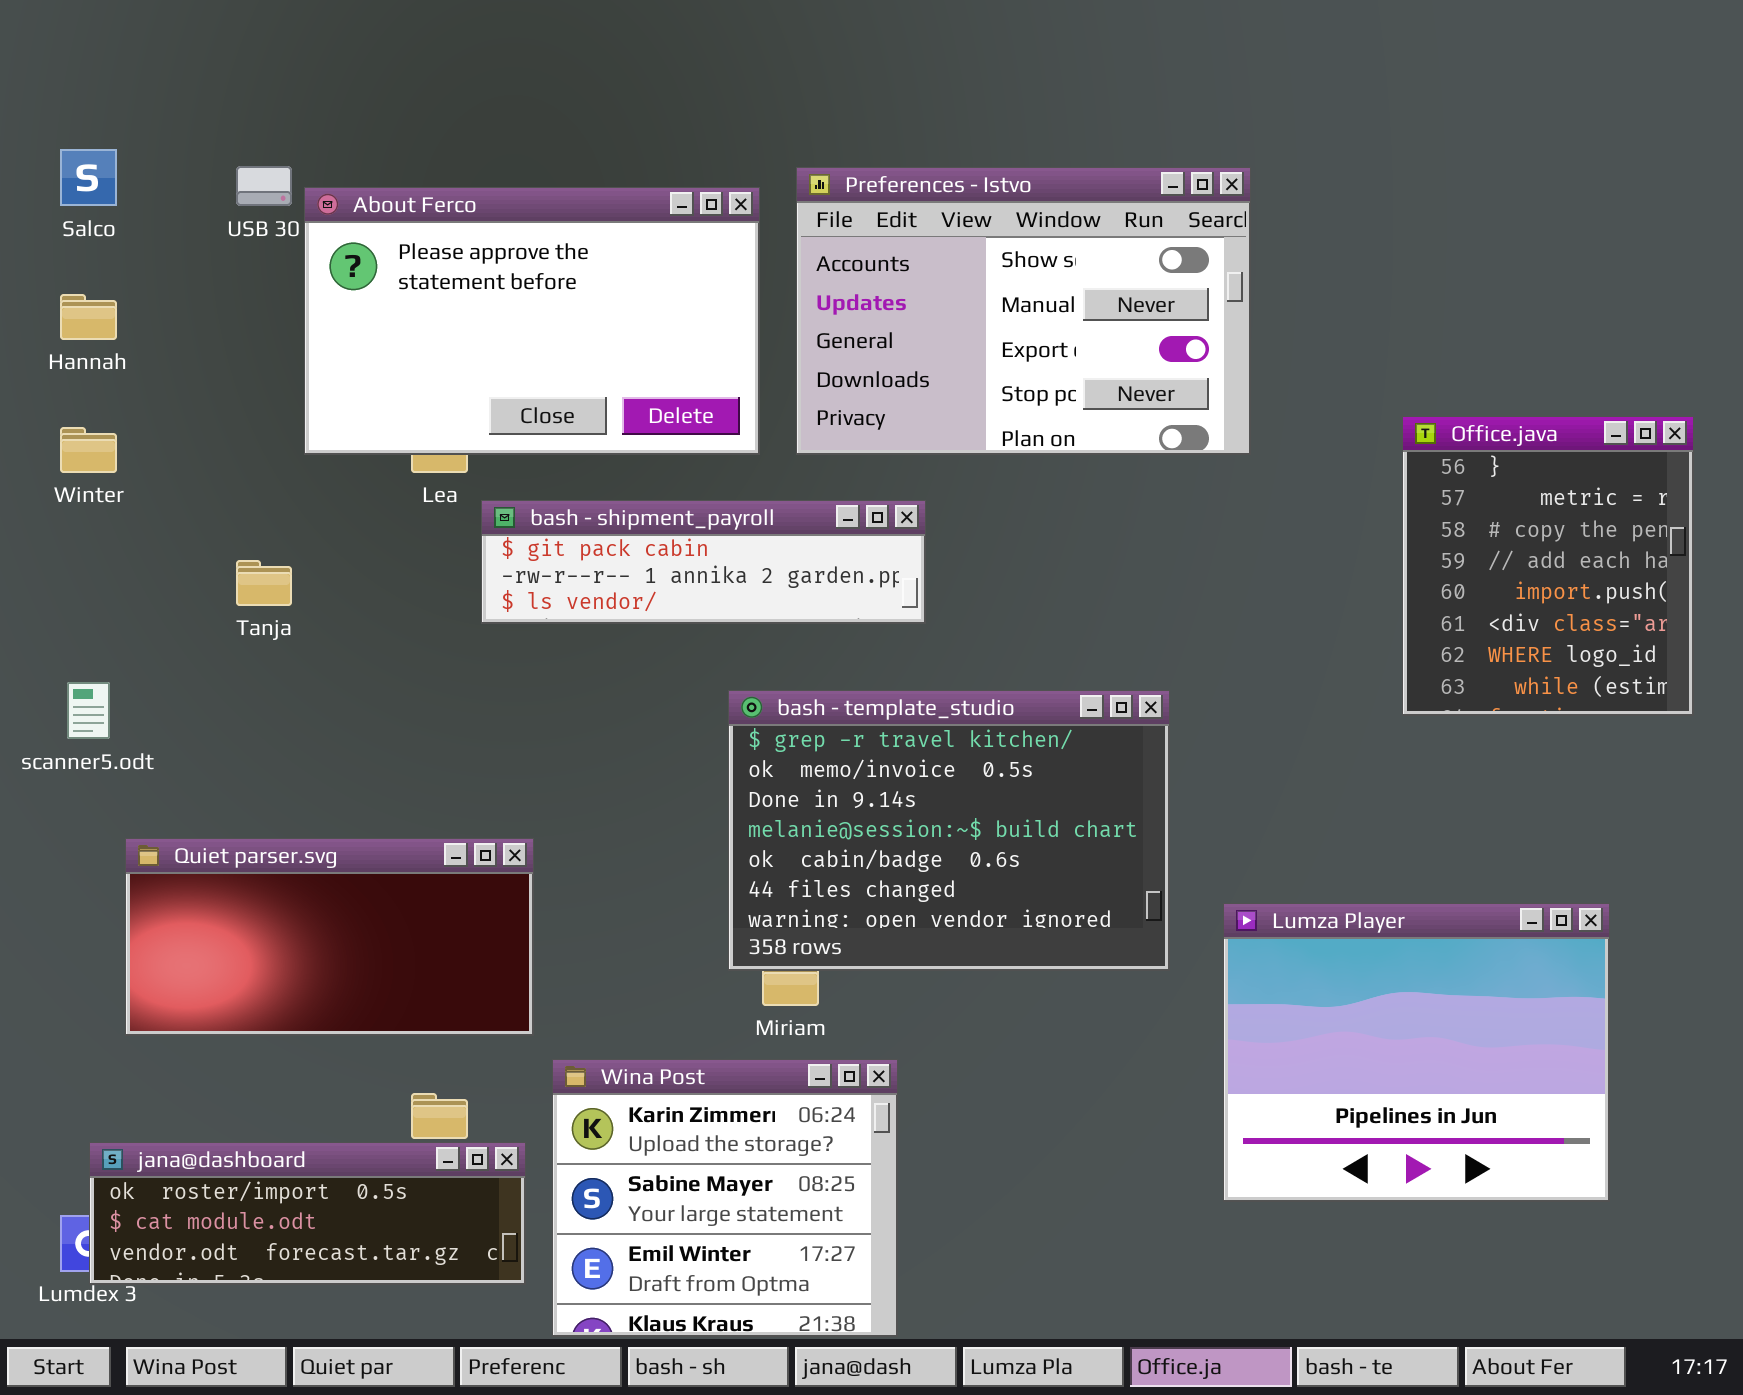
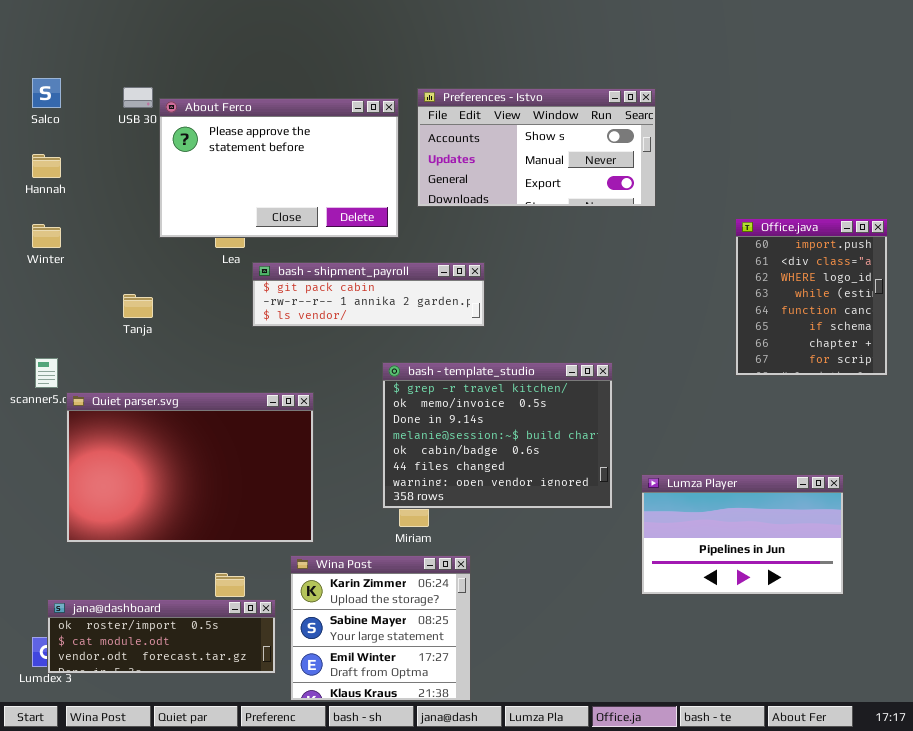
Preferences - Istvo: [796,167,1251,455] -> [417,88,656,207], resized
Office.java: [1402,416,1694,716] -> [735,218,888,376], scrolled down 4 rows
Quiet parser.svg: [125,838,534,1036] -> [66,392,314,543], resized
Lumza Player: [1223,903,1610,1202] -> [641,474,844,595], resized

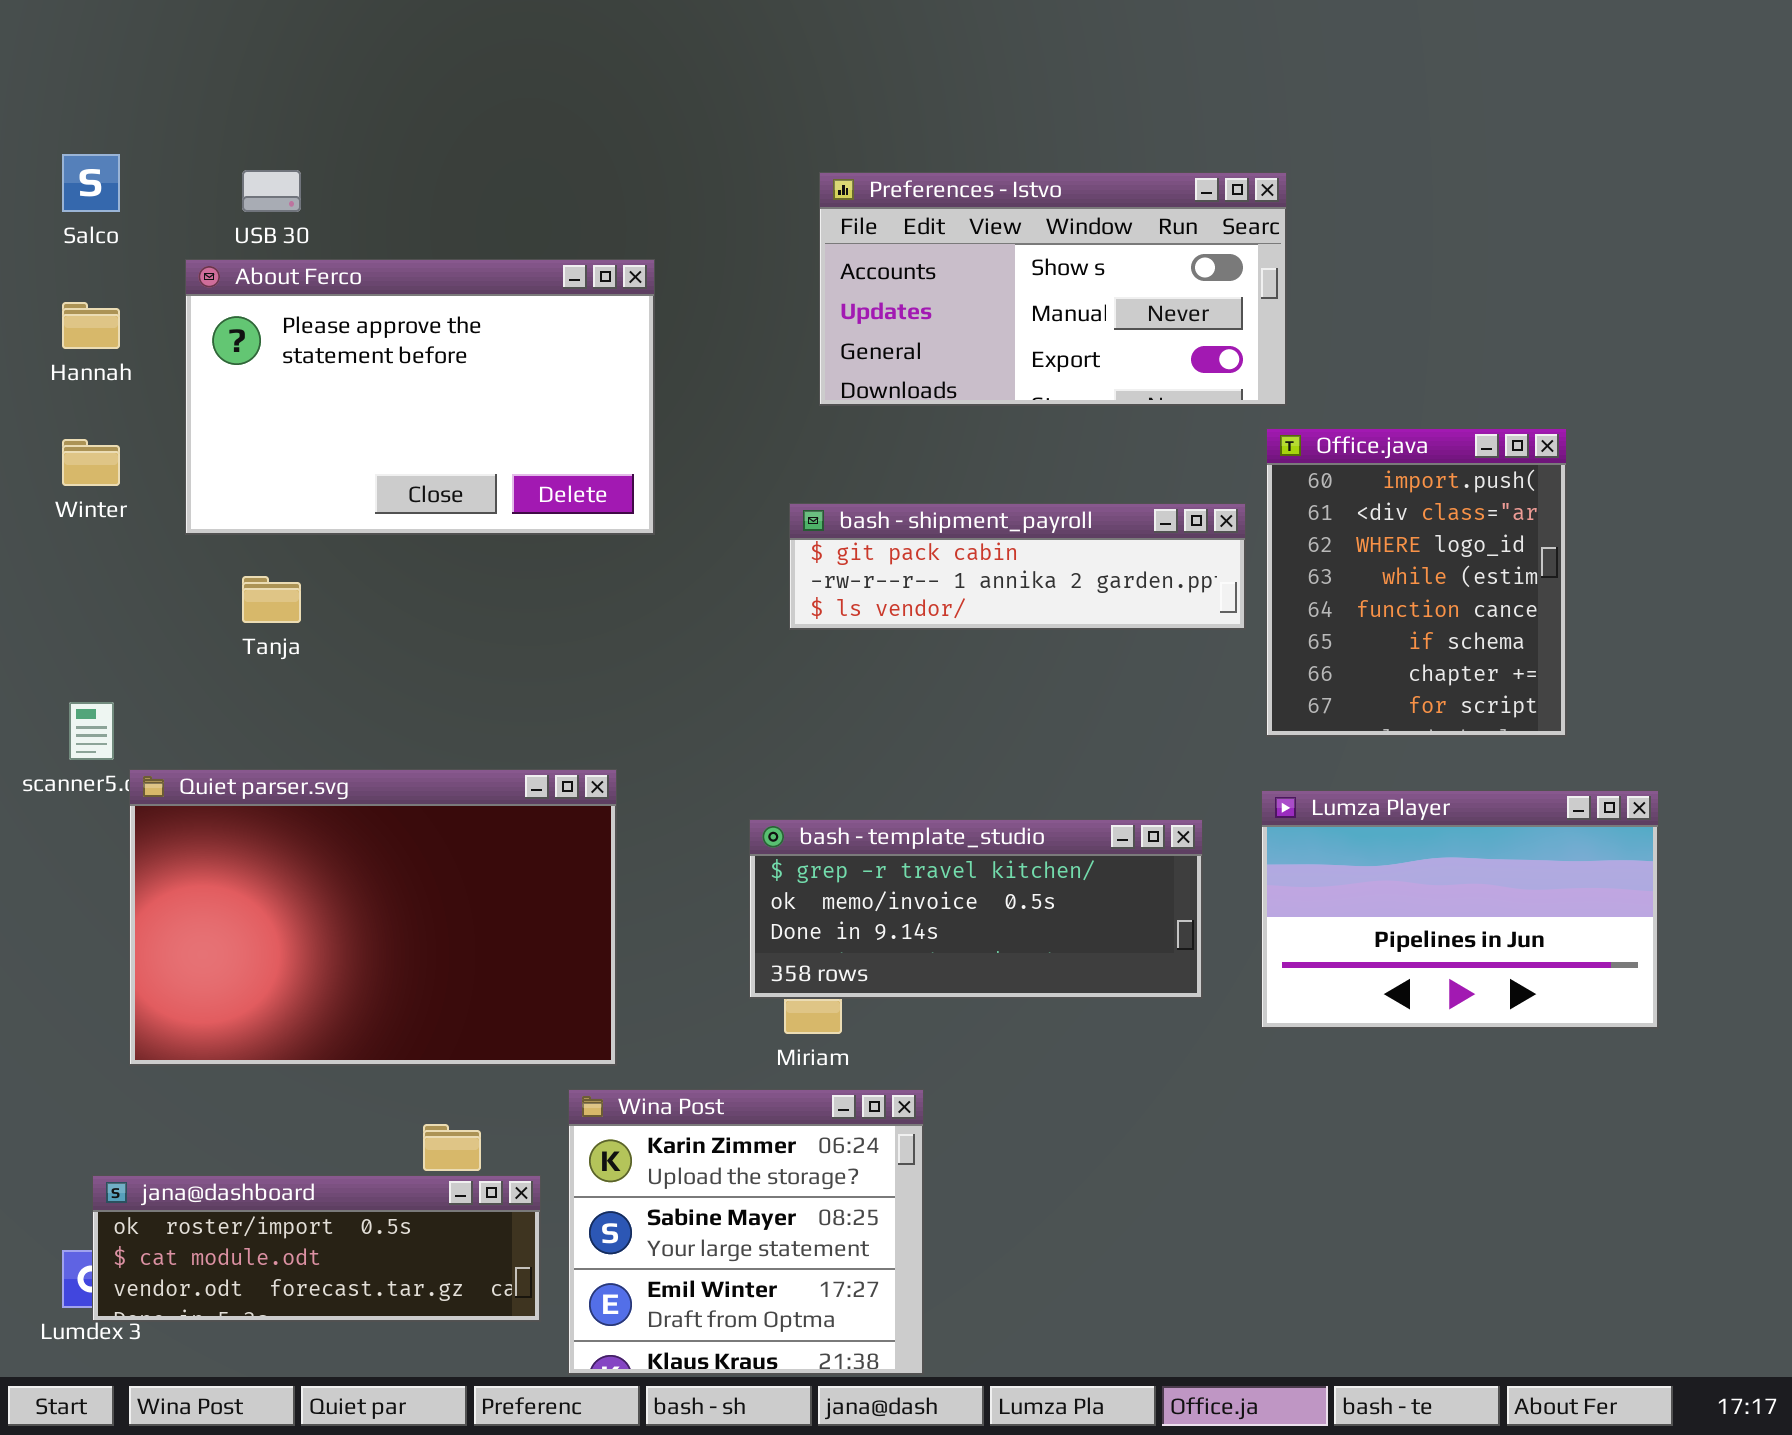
About Ferco: [159,98,399,238] -> [185,259,655,535], moved
Office.java: [735,218,888,376] -> [1266,428,1567,737], moved
bash - shipment_payroll: [252,262,485,327] -> [789,503,1246,630], moved
bash - template_studio: [382,362,613,509] -> [749,819,1203,999], resized
Lumza Player: [641,474,844,595] -> [1261,790,1659,1029], moved

